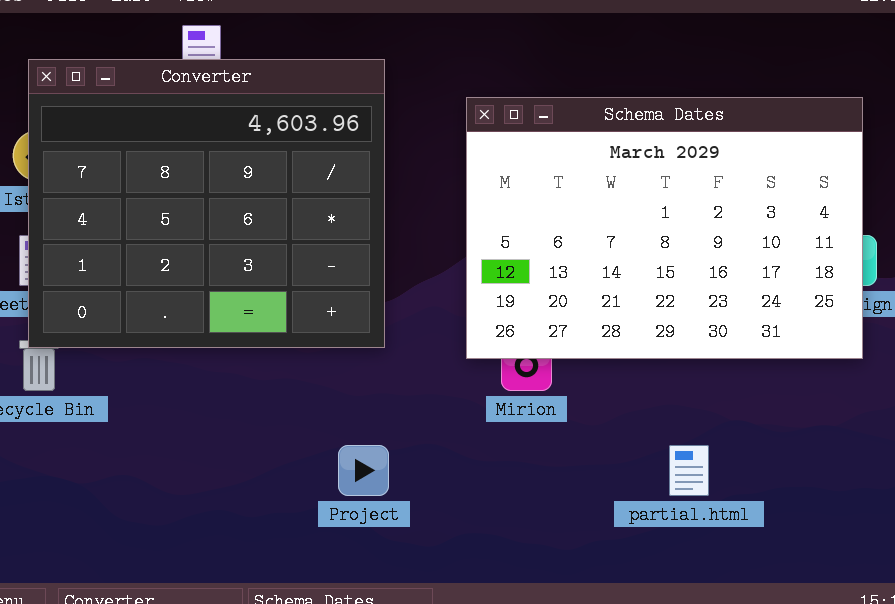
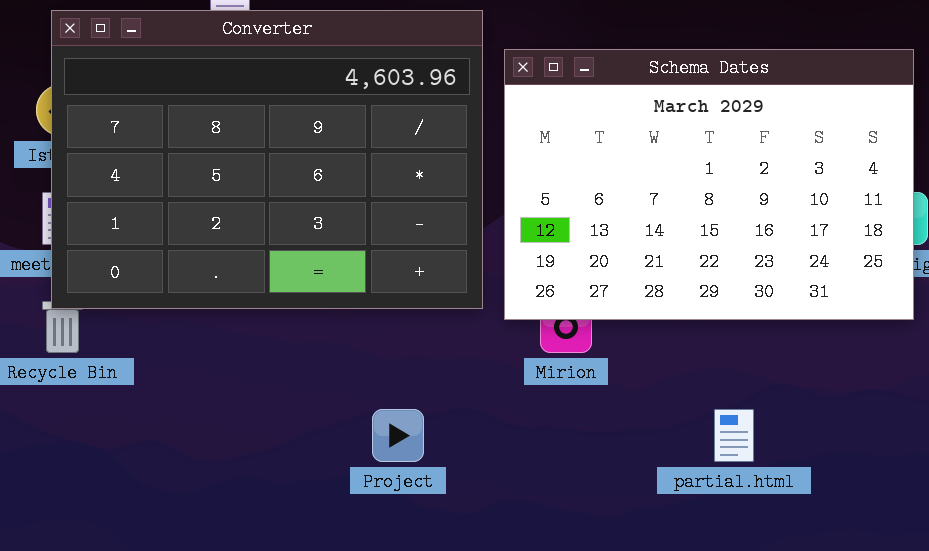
Converter: [28,59,385,348] -> [51,10,483,309], resized

